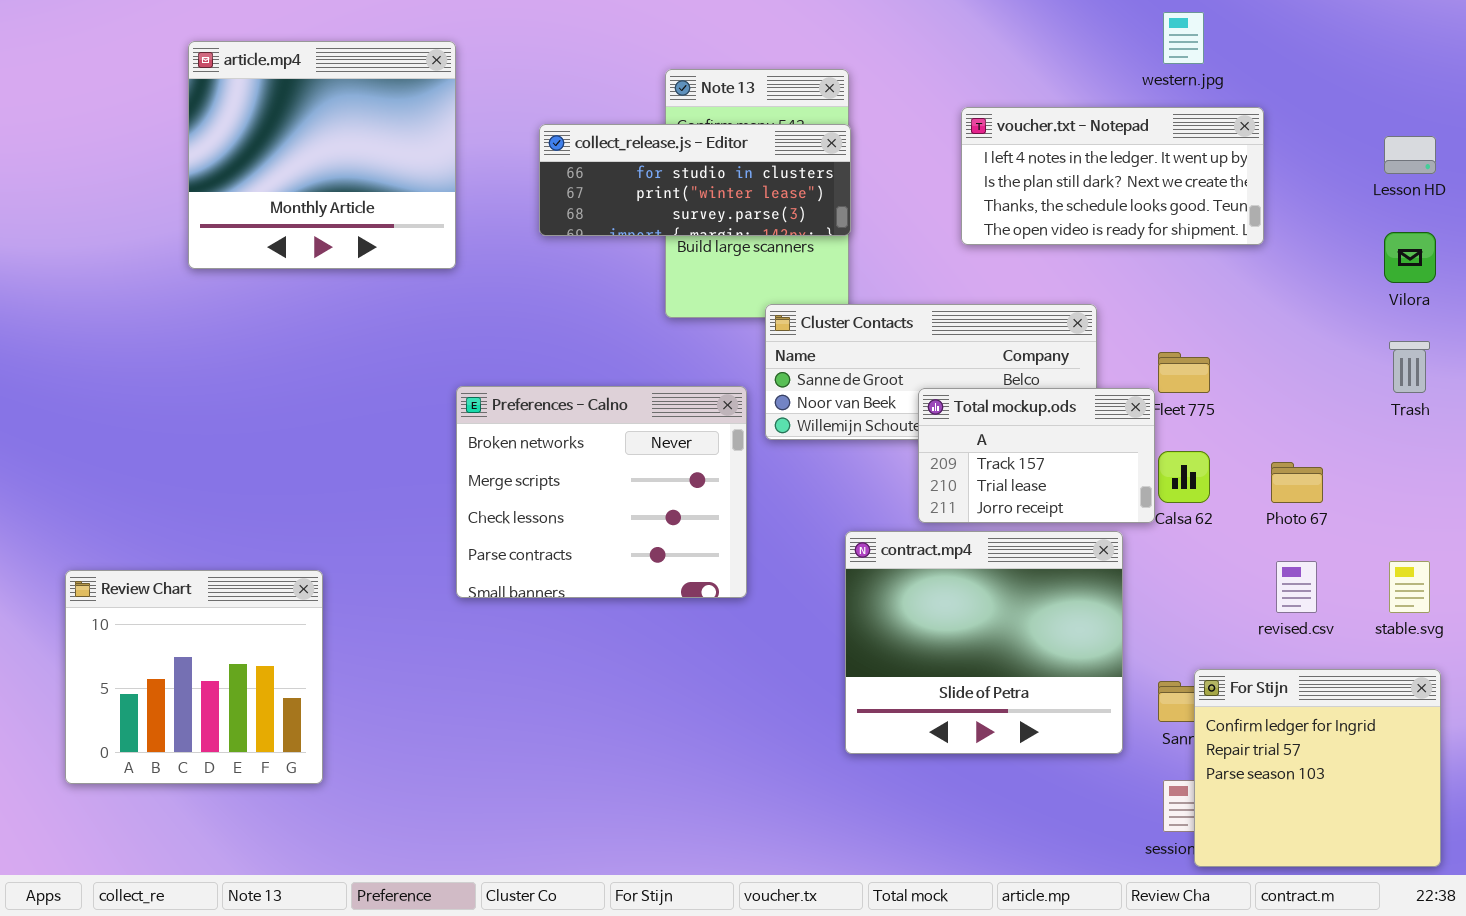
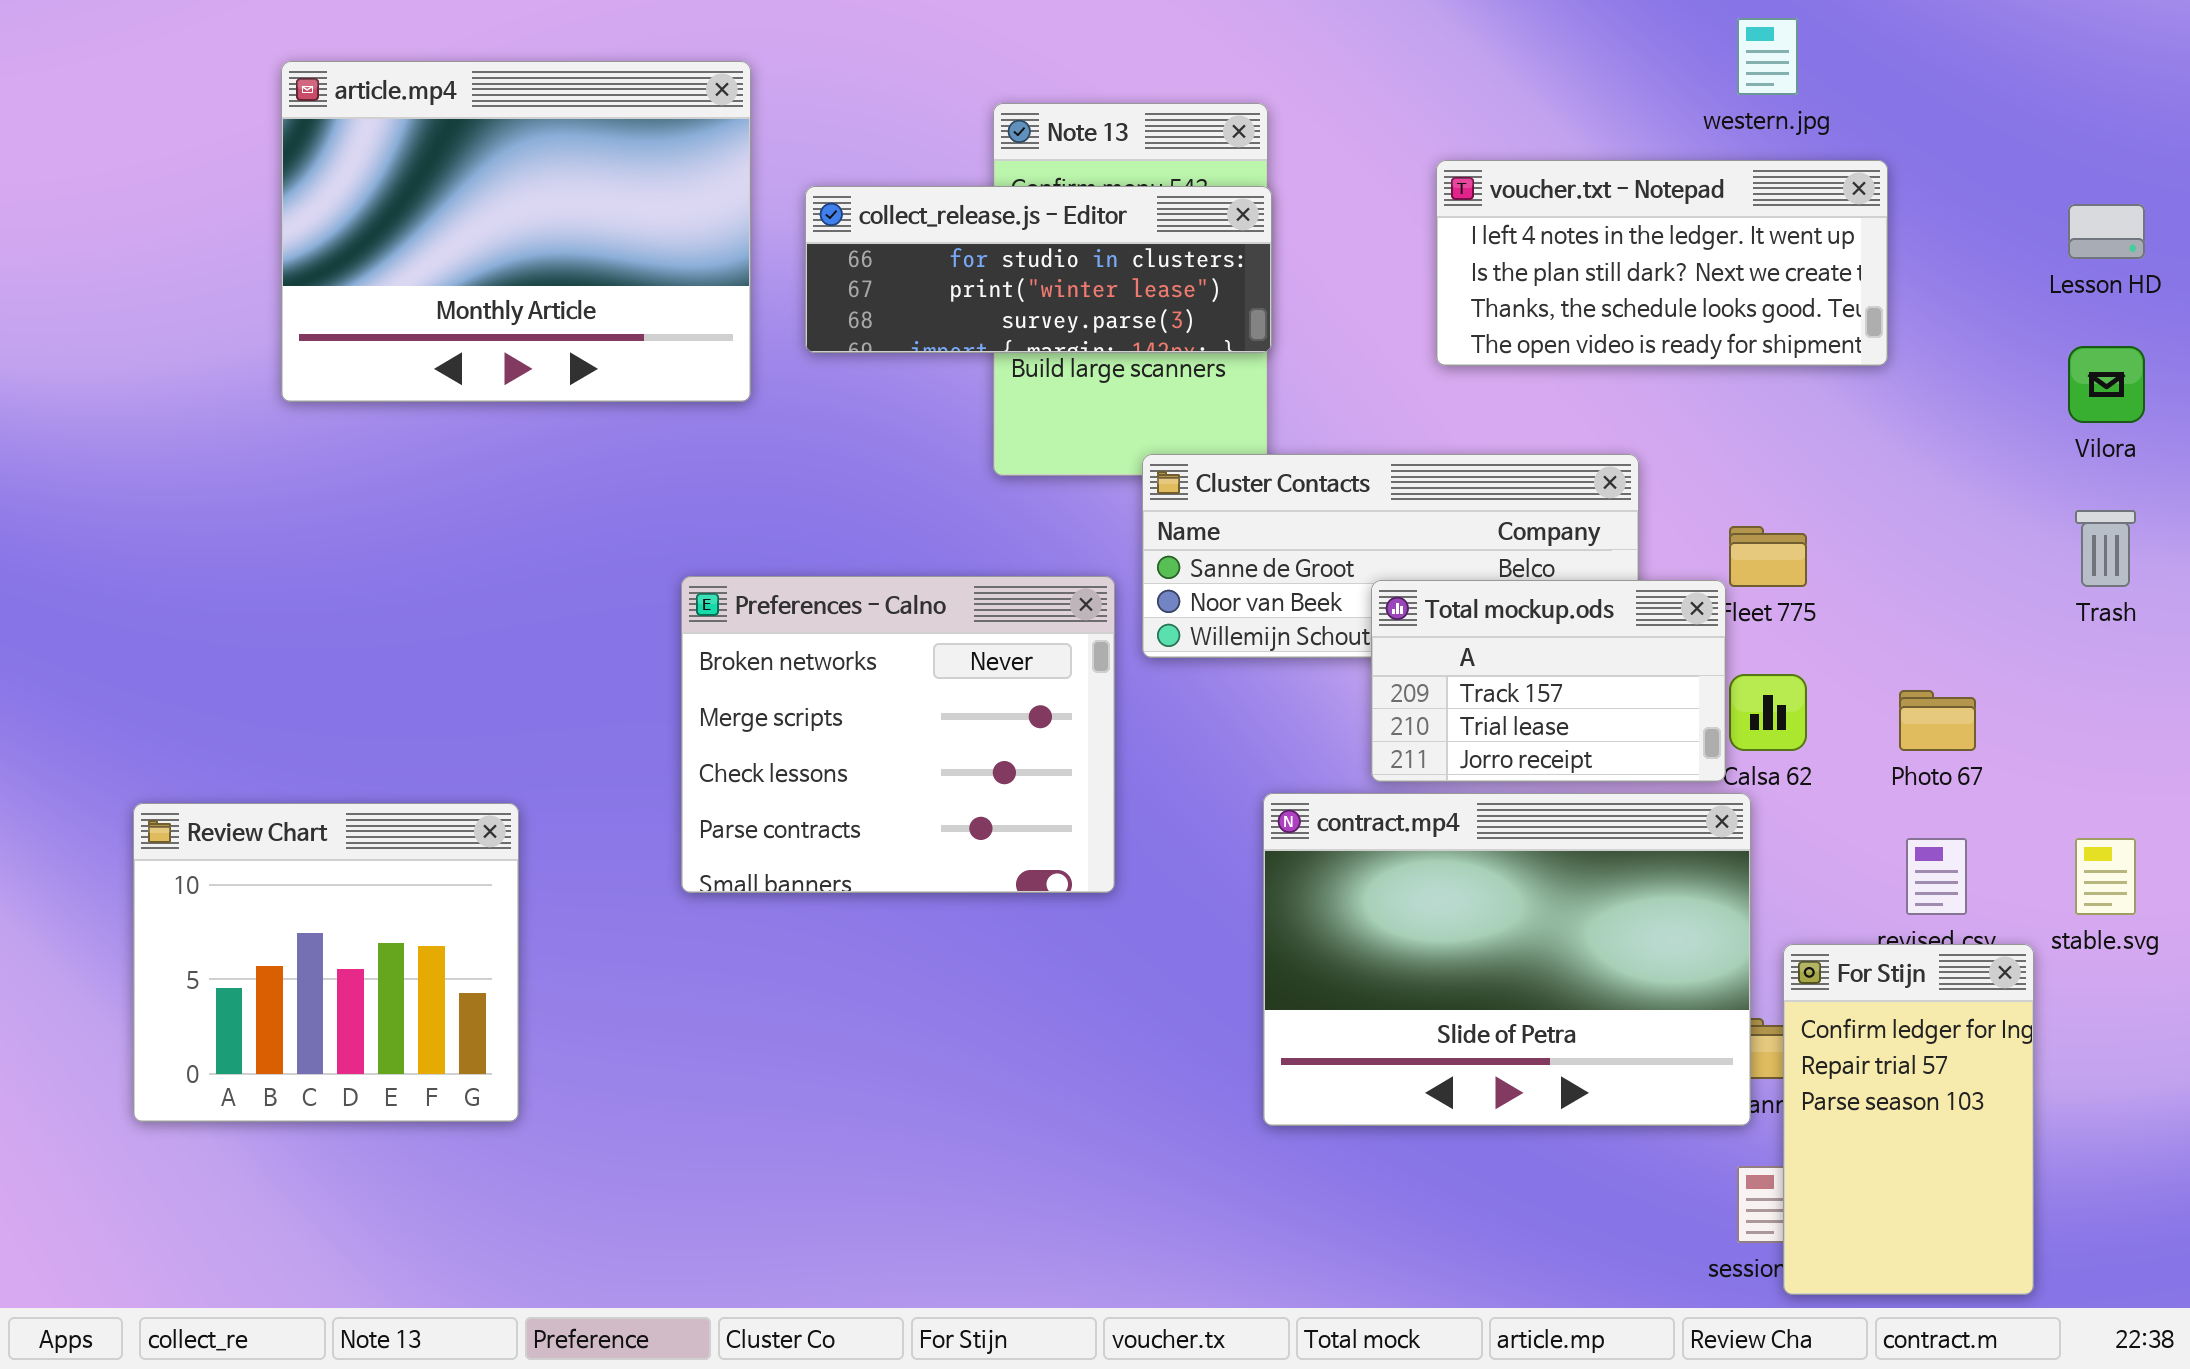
article.mp4: [188,41,456,269] -> [281,61,751,402], resized
contract.mp4: [845,531,1123,754] -> [1263,793,1751,1126], resized
Review Chart: [65,570,323,784] -> [133,803,519,1122], moved
For Stijn: [1194,669,1441,867] -> [1783,944,2034,1295], resized

